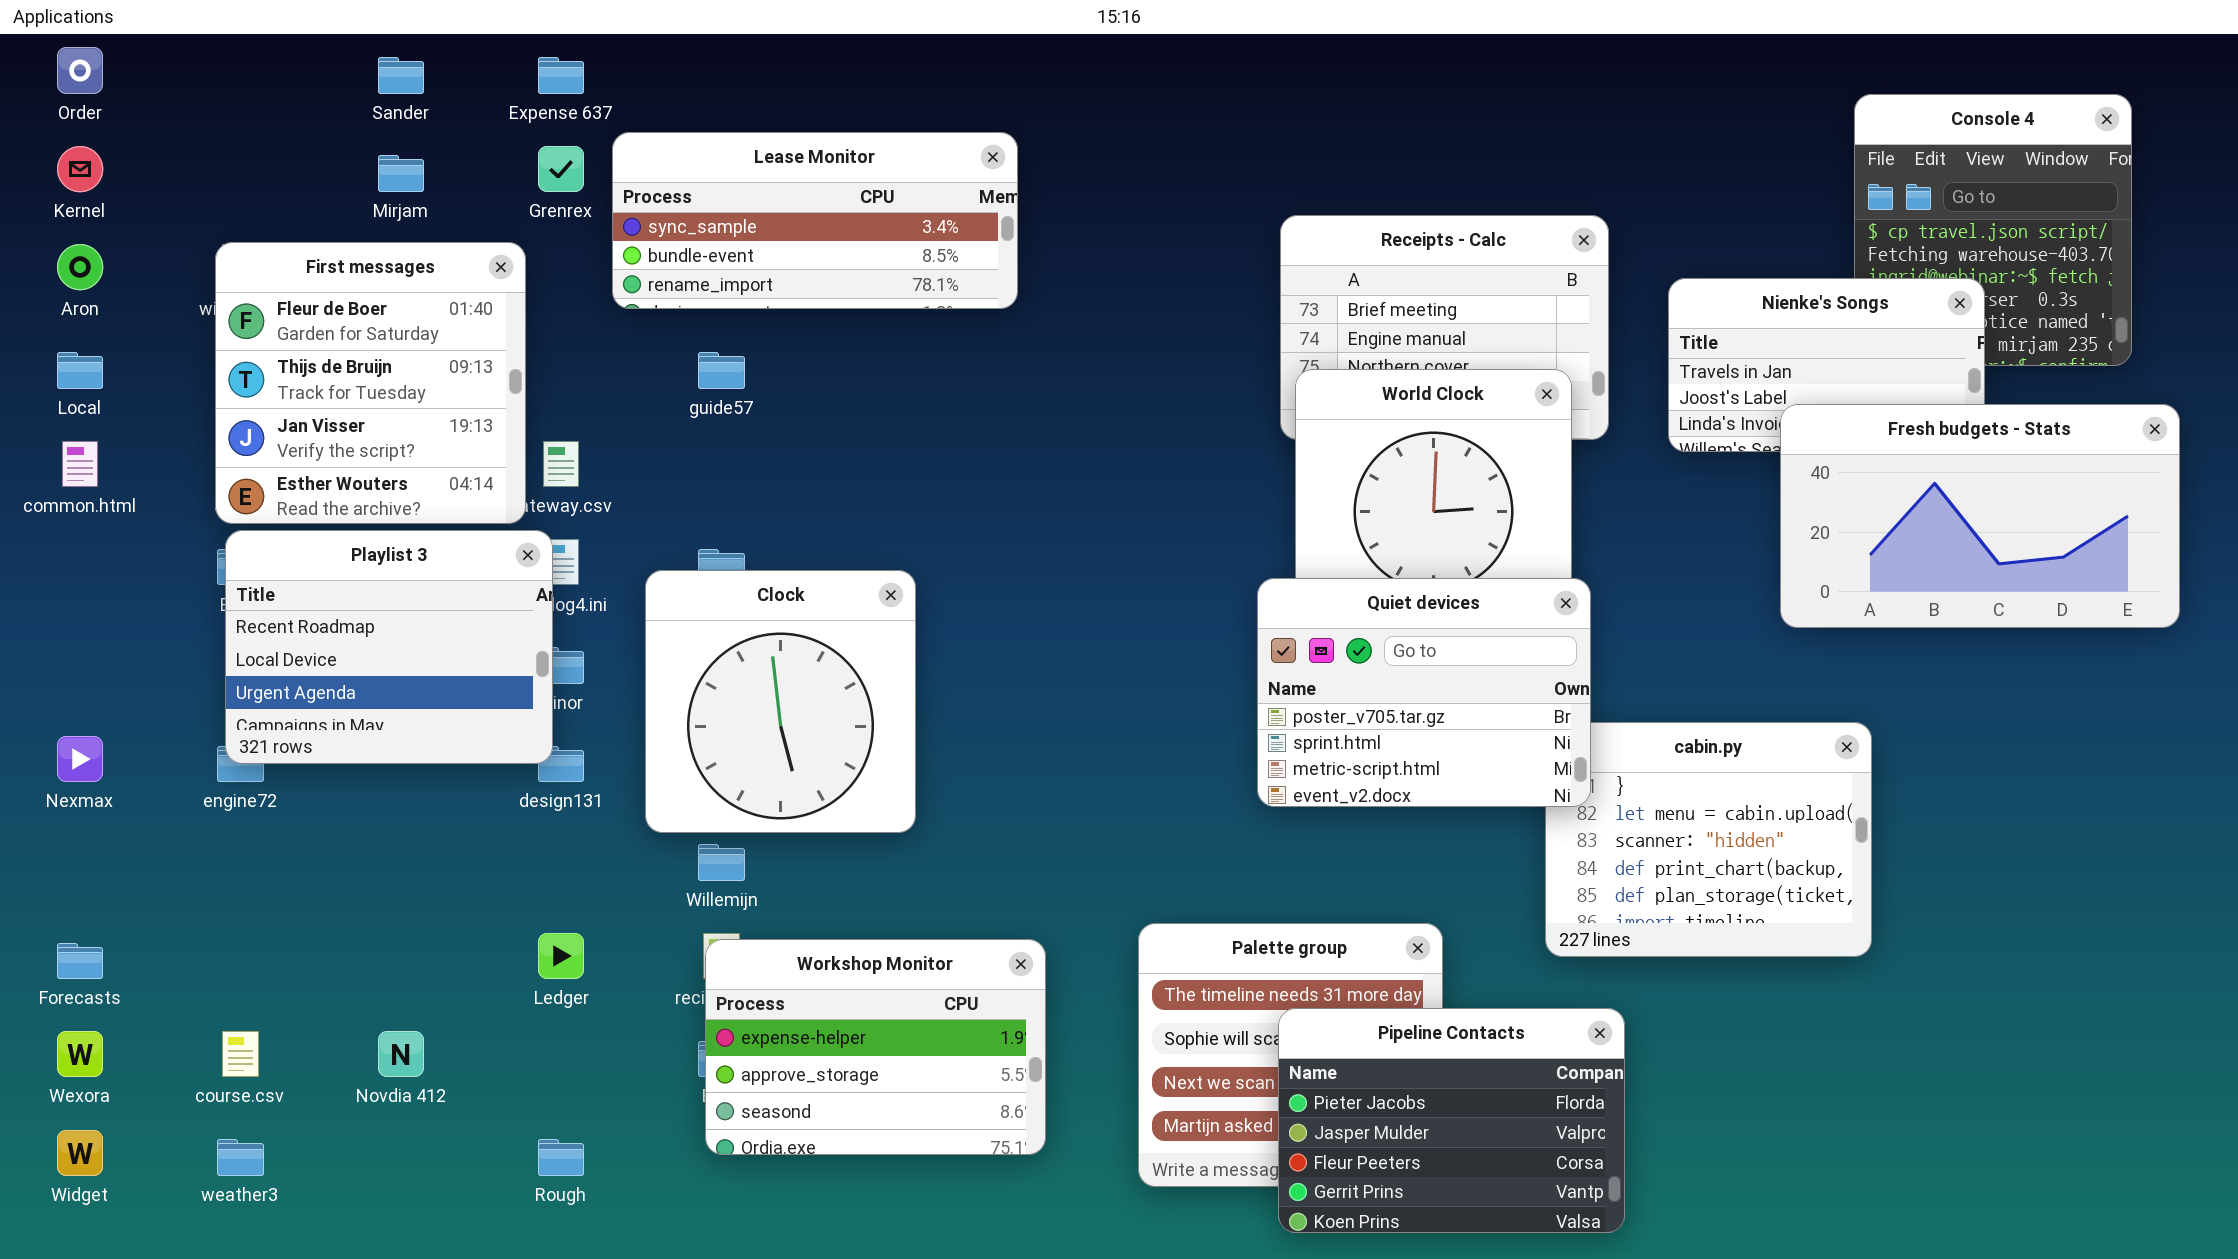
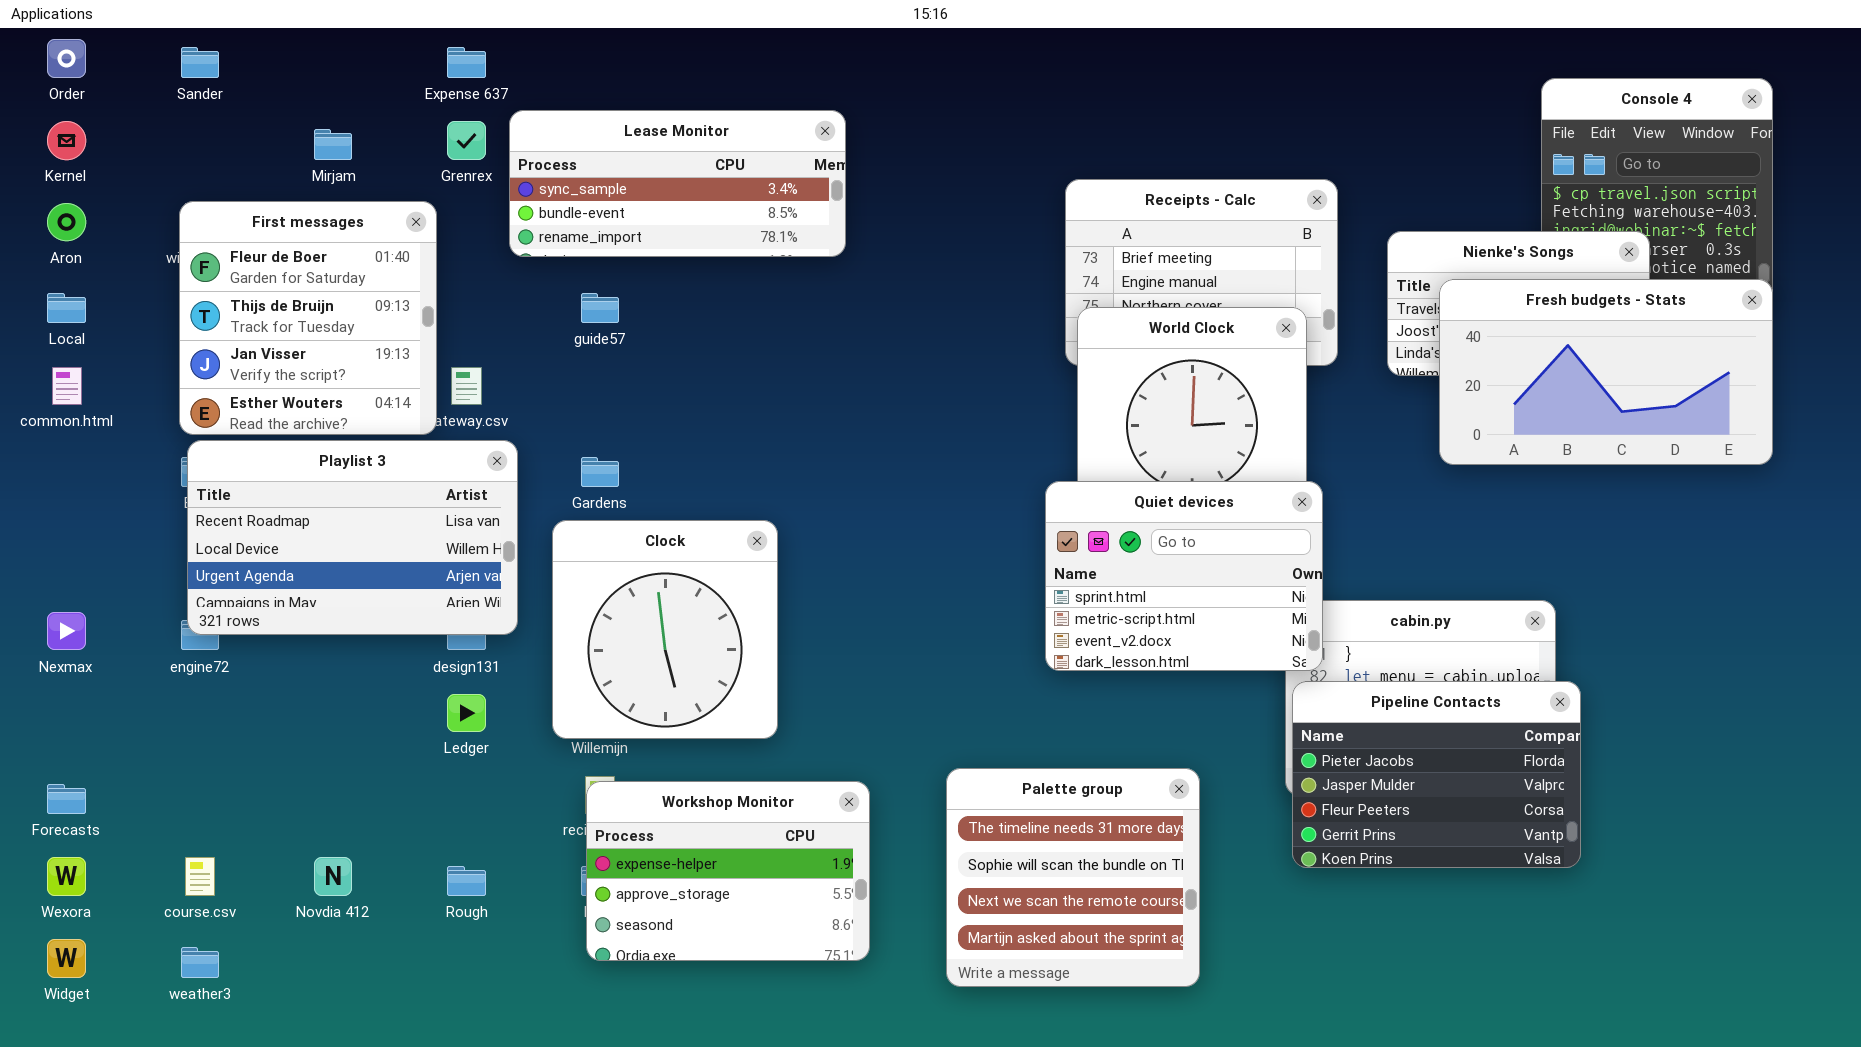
Sander: [378,57,424,94] -> [181,47,219,78], moved
Fresh budgets - Stats: [1780,404,2180,628] -> [1439,279,1773,465], moved
Playlist 3: [225,530,553,764] -> [187,440,518,635], resized
Clock: [645,570,916,833] -> [552,520,778,739], moved
Quiet devices: [1257,578,1591,807] -> [1045,481,1323,671], scrolled down 1 row
Ledger: [538,933,584,979] -> [447,694,486,732], moved
Pipeline Contacts: [1278,1008,1625,1233] -> [1292,681,1581,868], moved
Rough: [538,1139,584,1176] -> [447,866,486,896], moved

